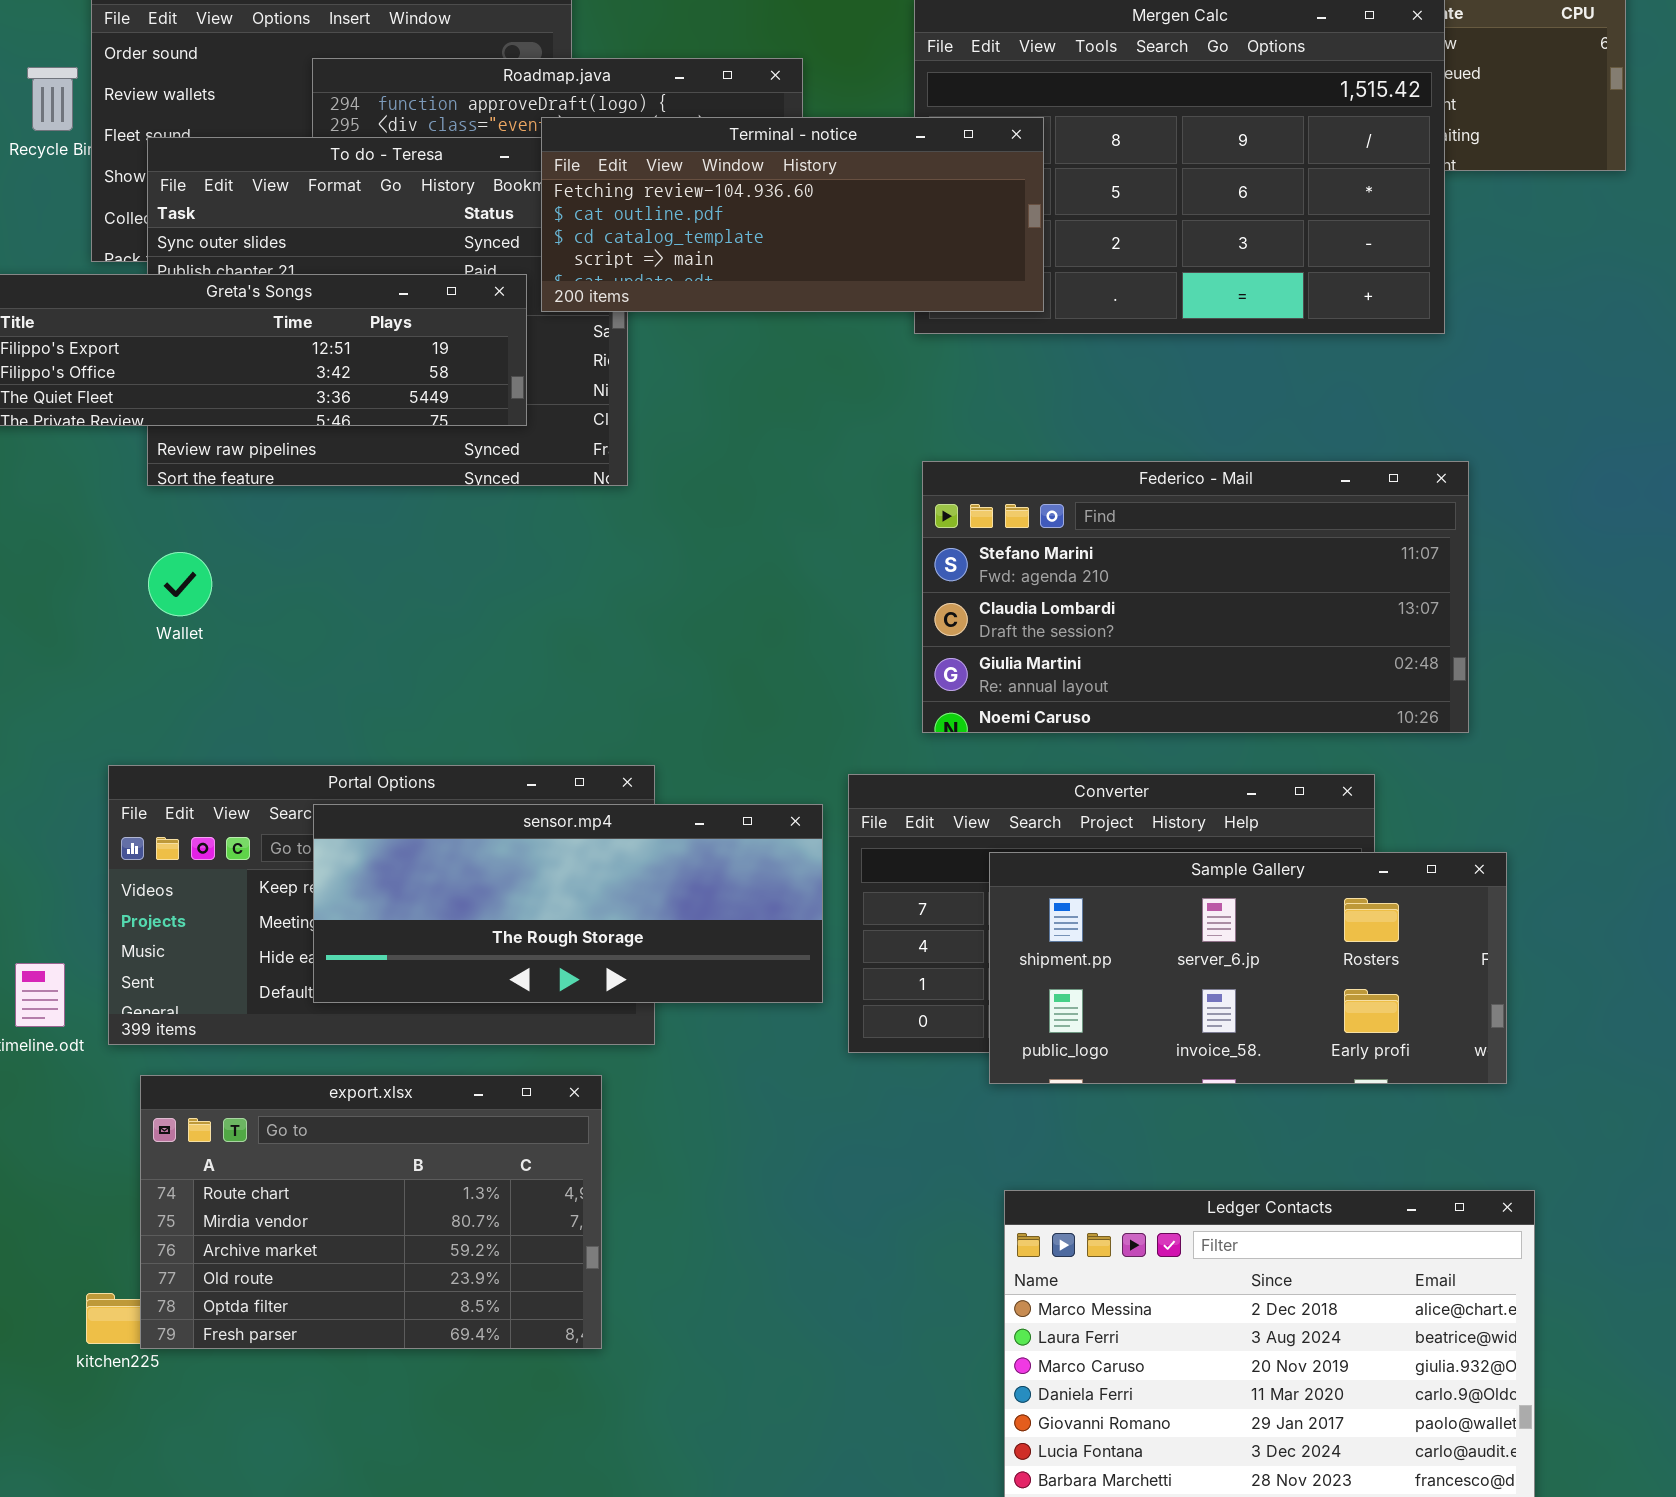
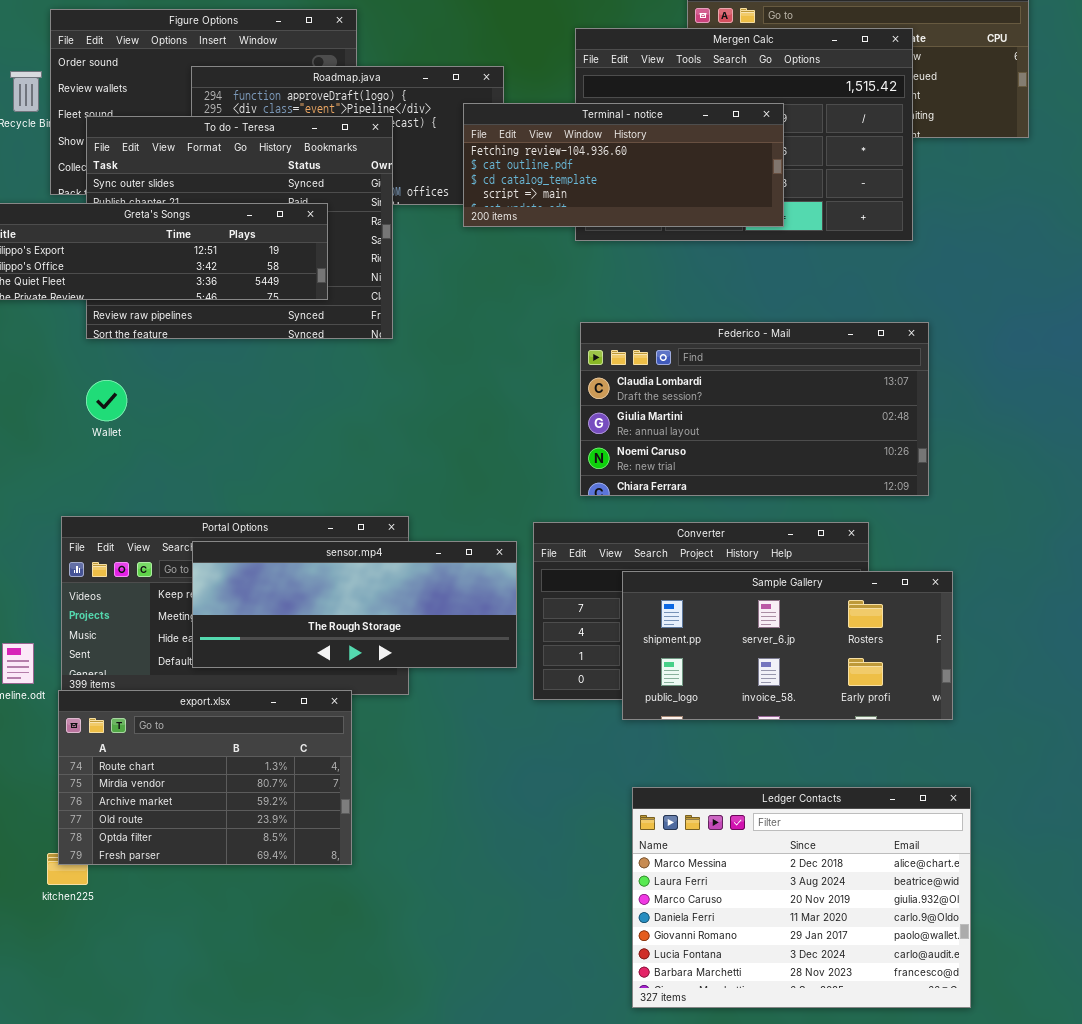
Terminal - notice: [541,117,1044,312] -> [463,103,784,227], moved
Federico - Mail: [922,461,1469,733] -> [580,322,929,496], scrolled down 1 row
export.xlsx: [140,1075,602,1349] -> [58,690,352,865], moved

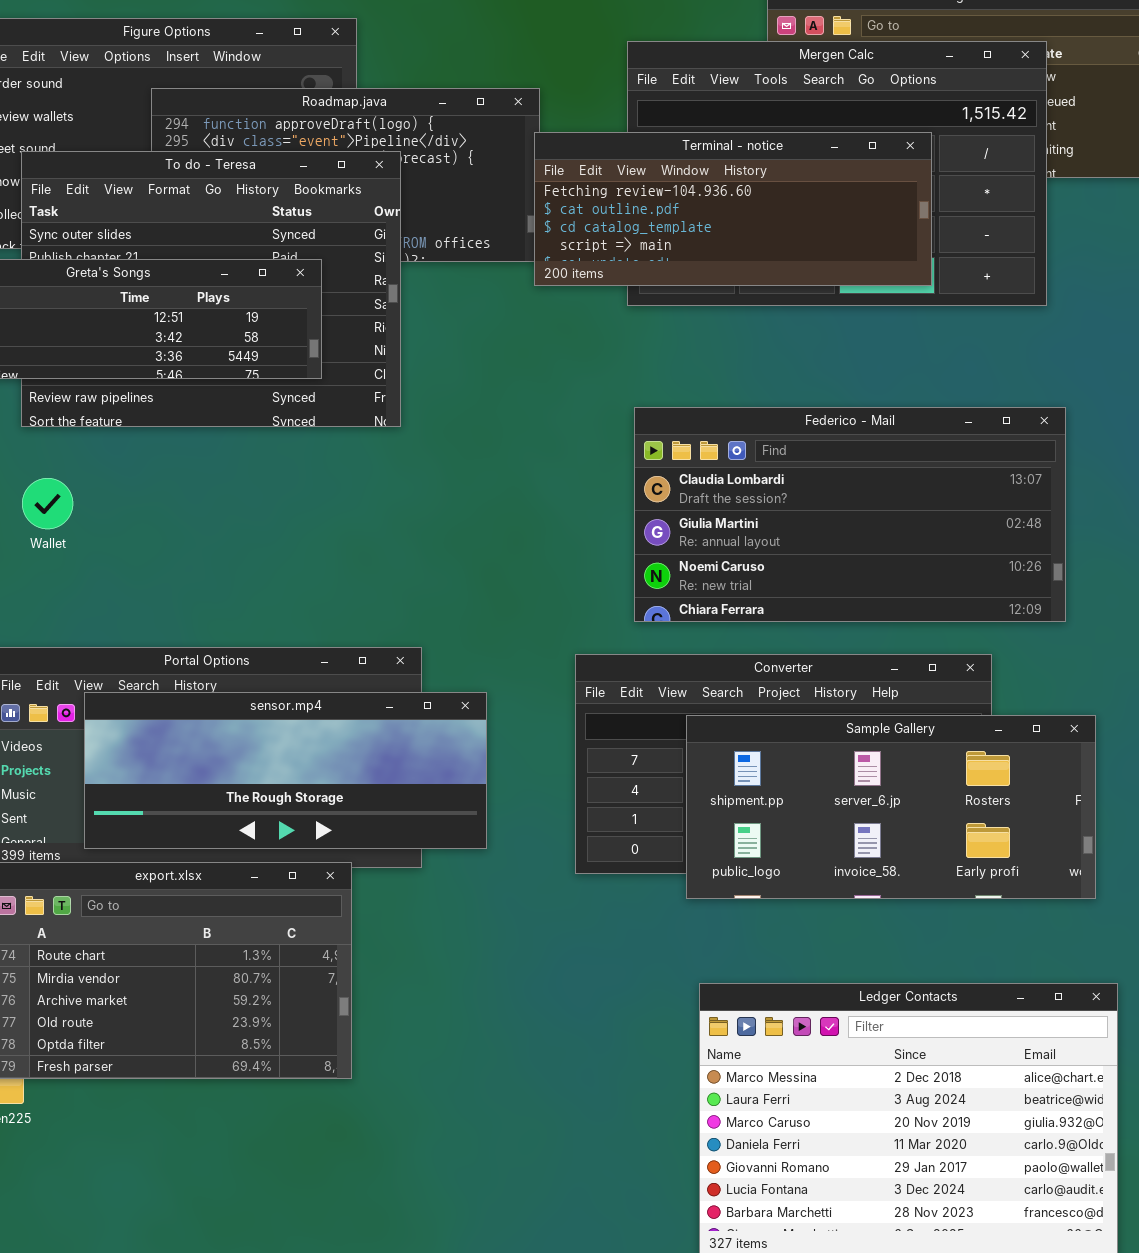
Terminal - notice: [463,103,784,227] -> [534,132,932,286], moved
sensor.mp4: [192,541,517,668] -> [84,692,487,849], moved

